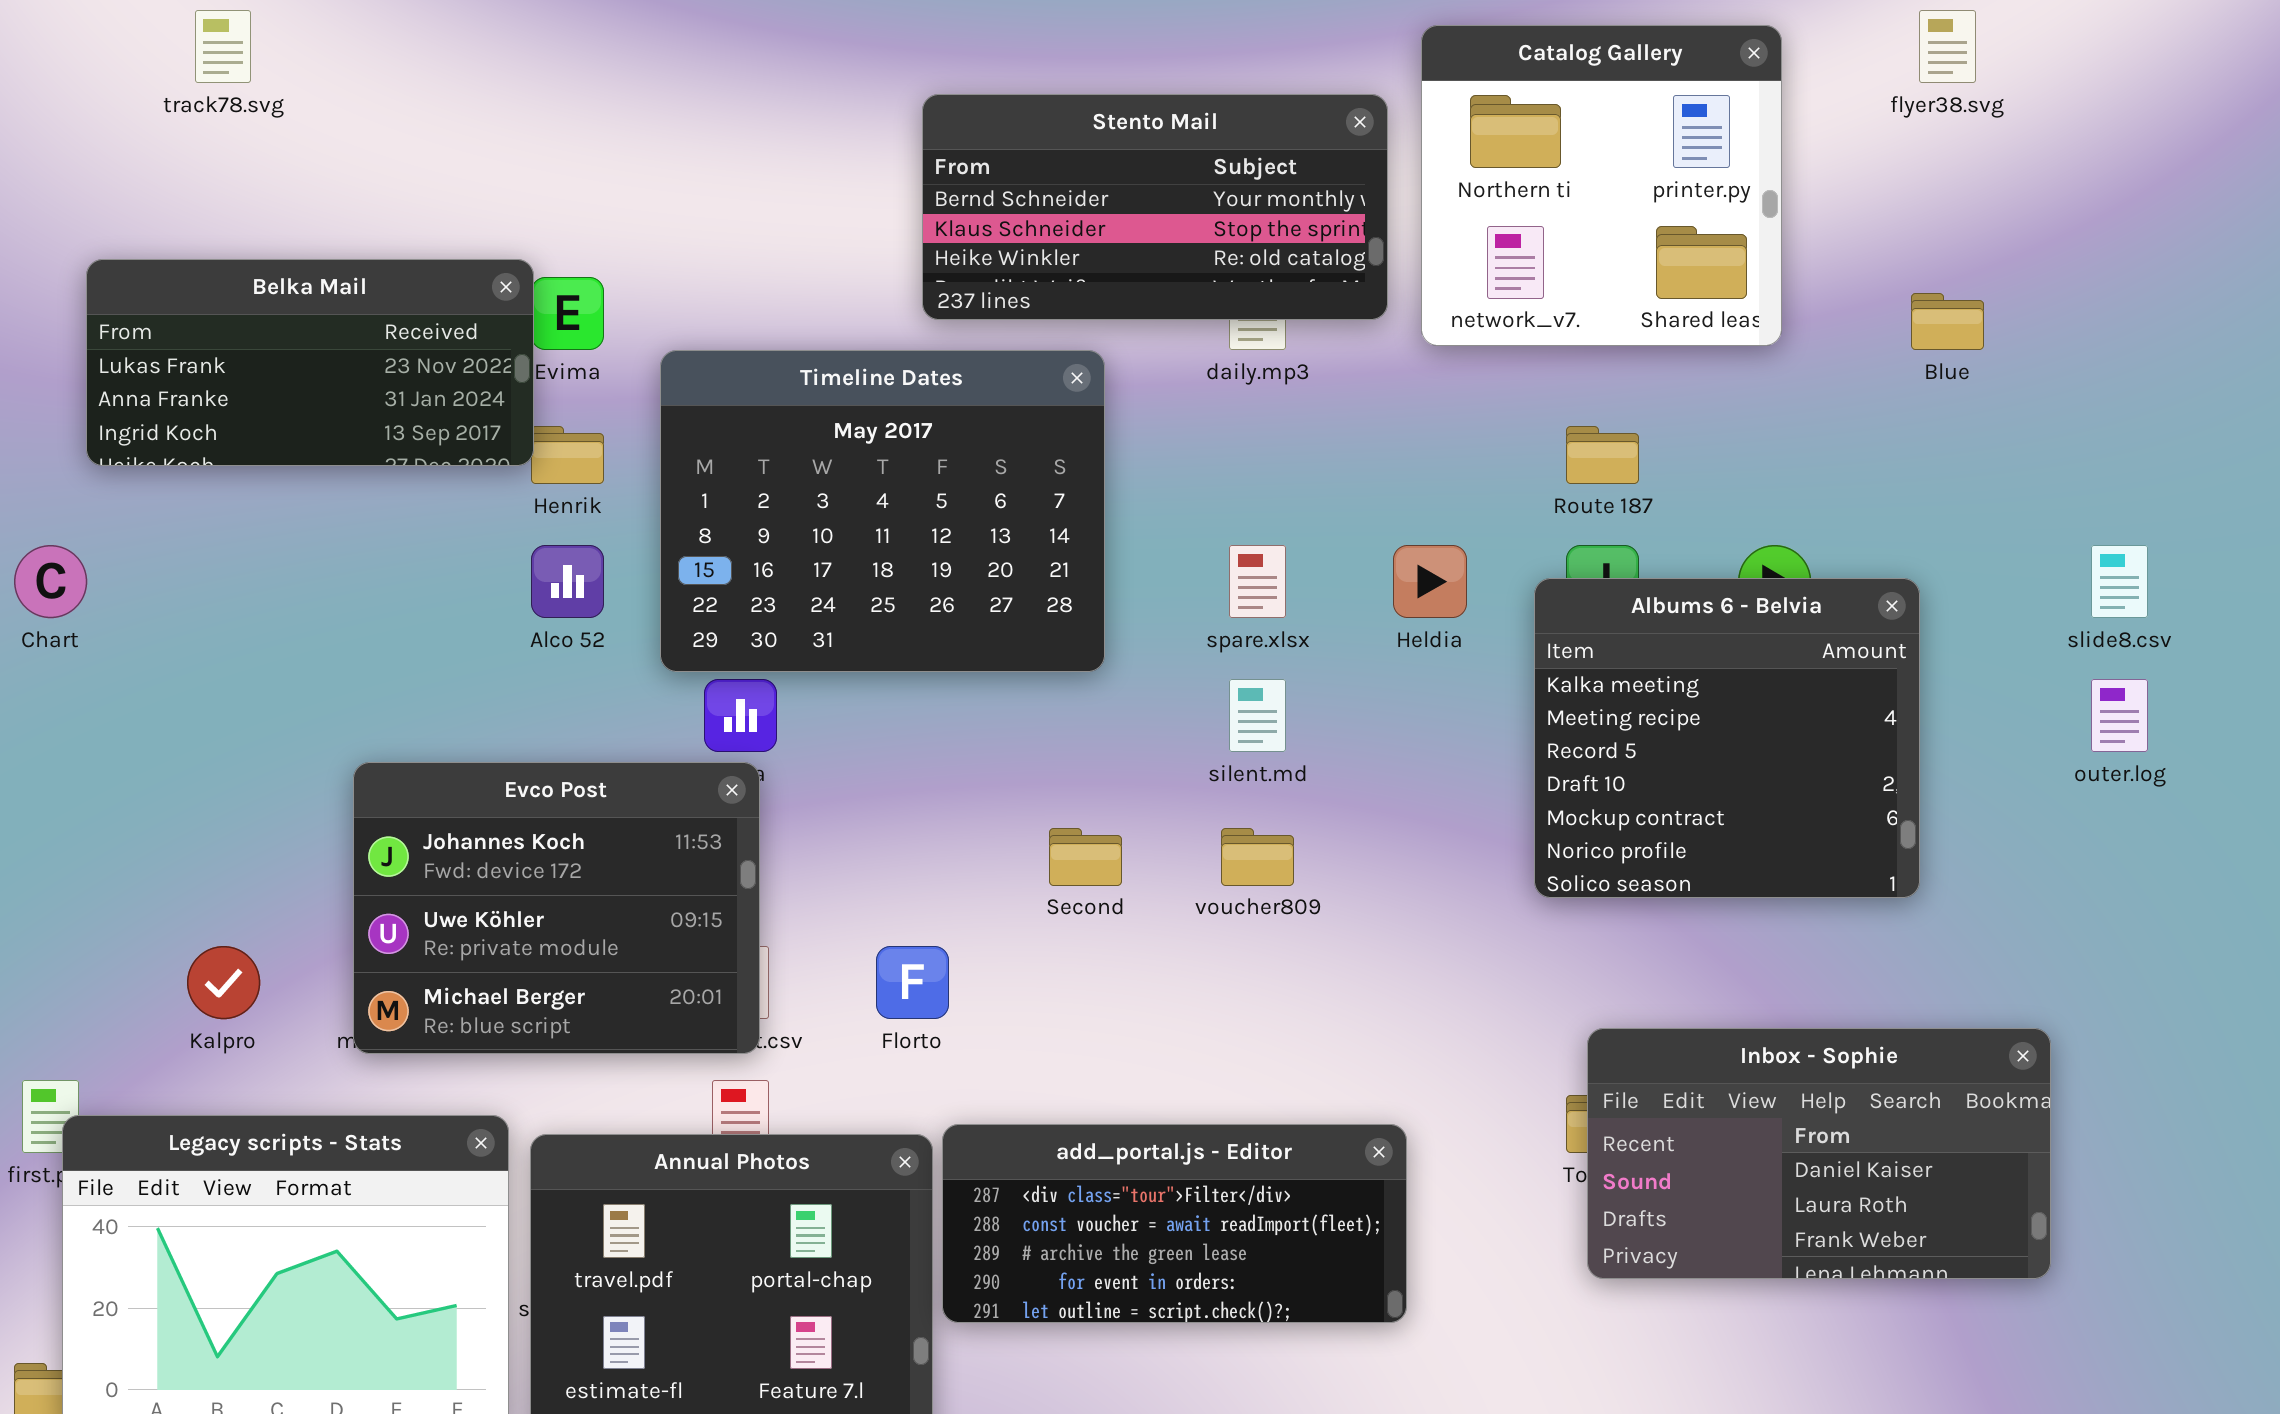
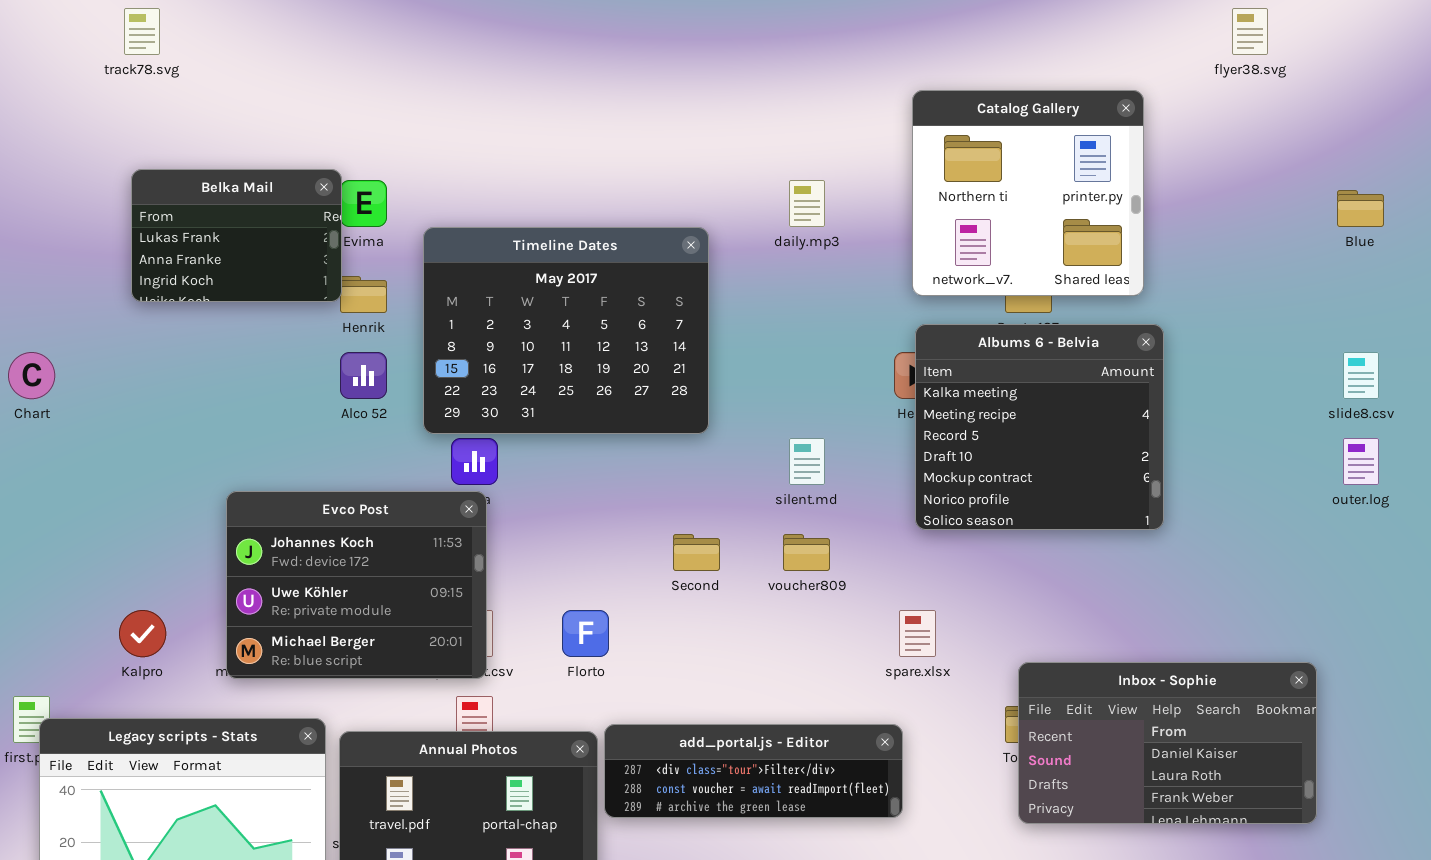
Catalog Gallery: [1421,25,1782,346] -> [912,90,1144,296], moved
Stento Mail: [922,94,1388,320] -> none, closed
Belka Mail: [86,259,534,466] -> [131,169,342,302], resized
Blue: [1911,293,1984,350] -> [1337,190,1384,227], moved
spare.xlsx: [1229,545,1286,618] -> [899,610,936,657], moved
Albums 6 - Belvia: [1534,578,1920,898] -> [915,324,1164,530], moved
add_portal.js - Editor: [942,1124,1407,1323] -> [604,724,903,818], resized

